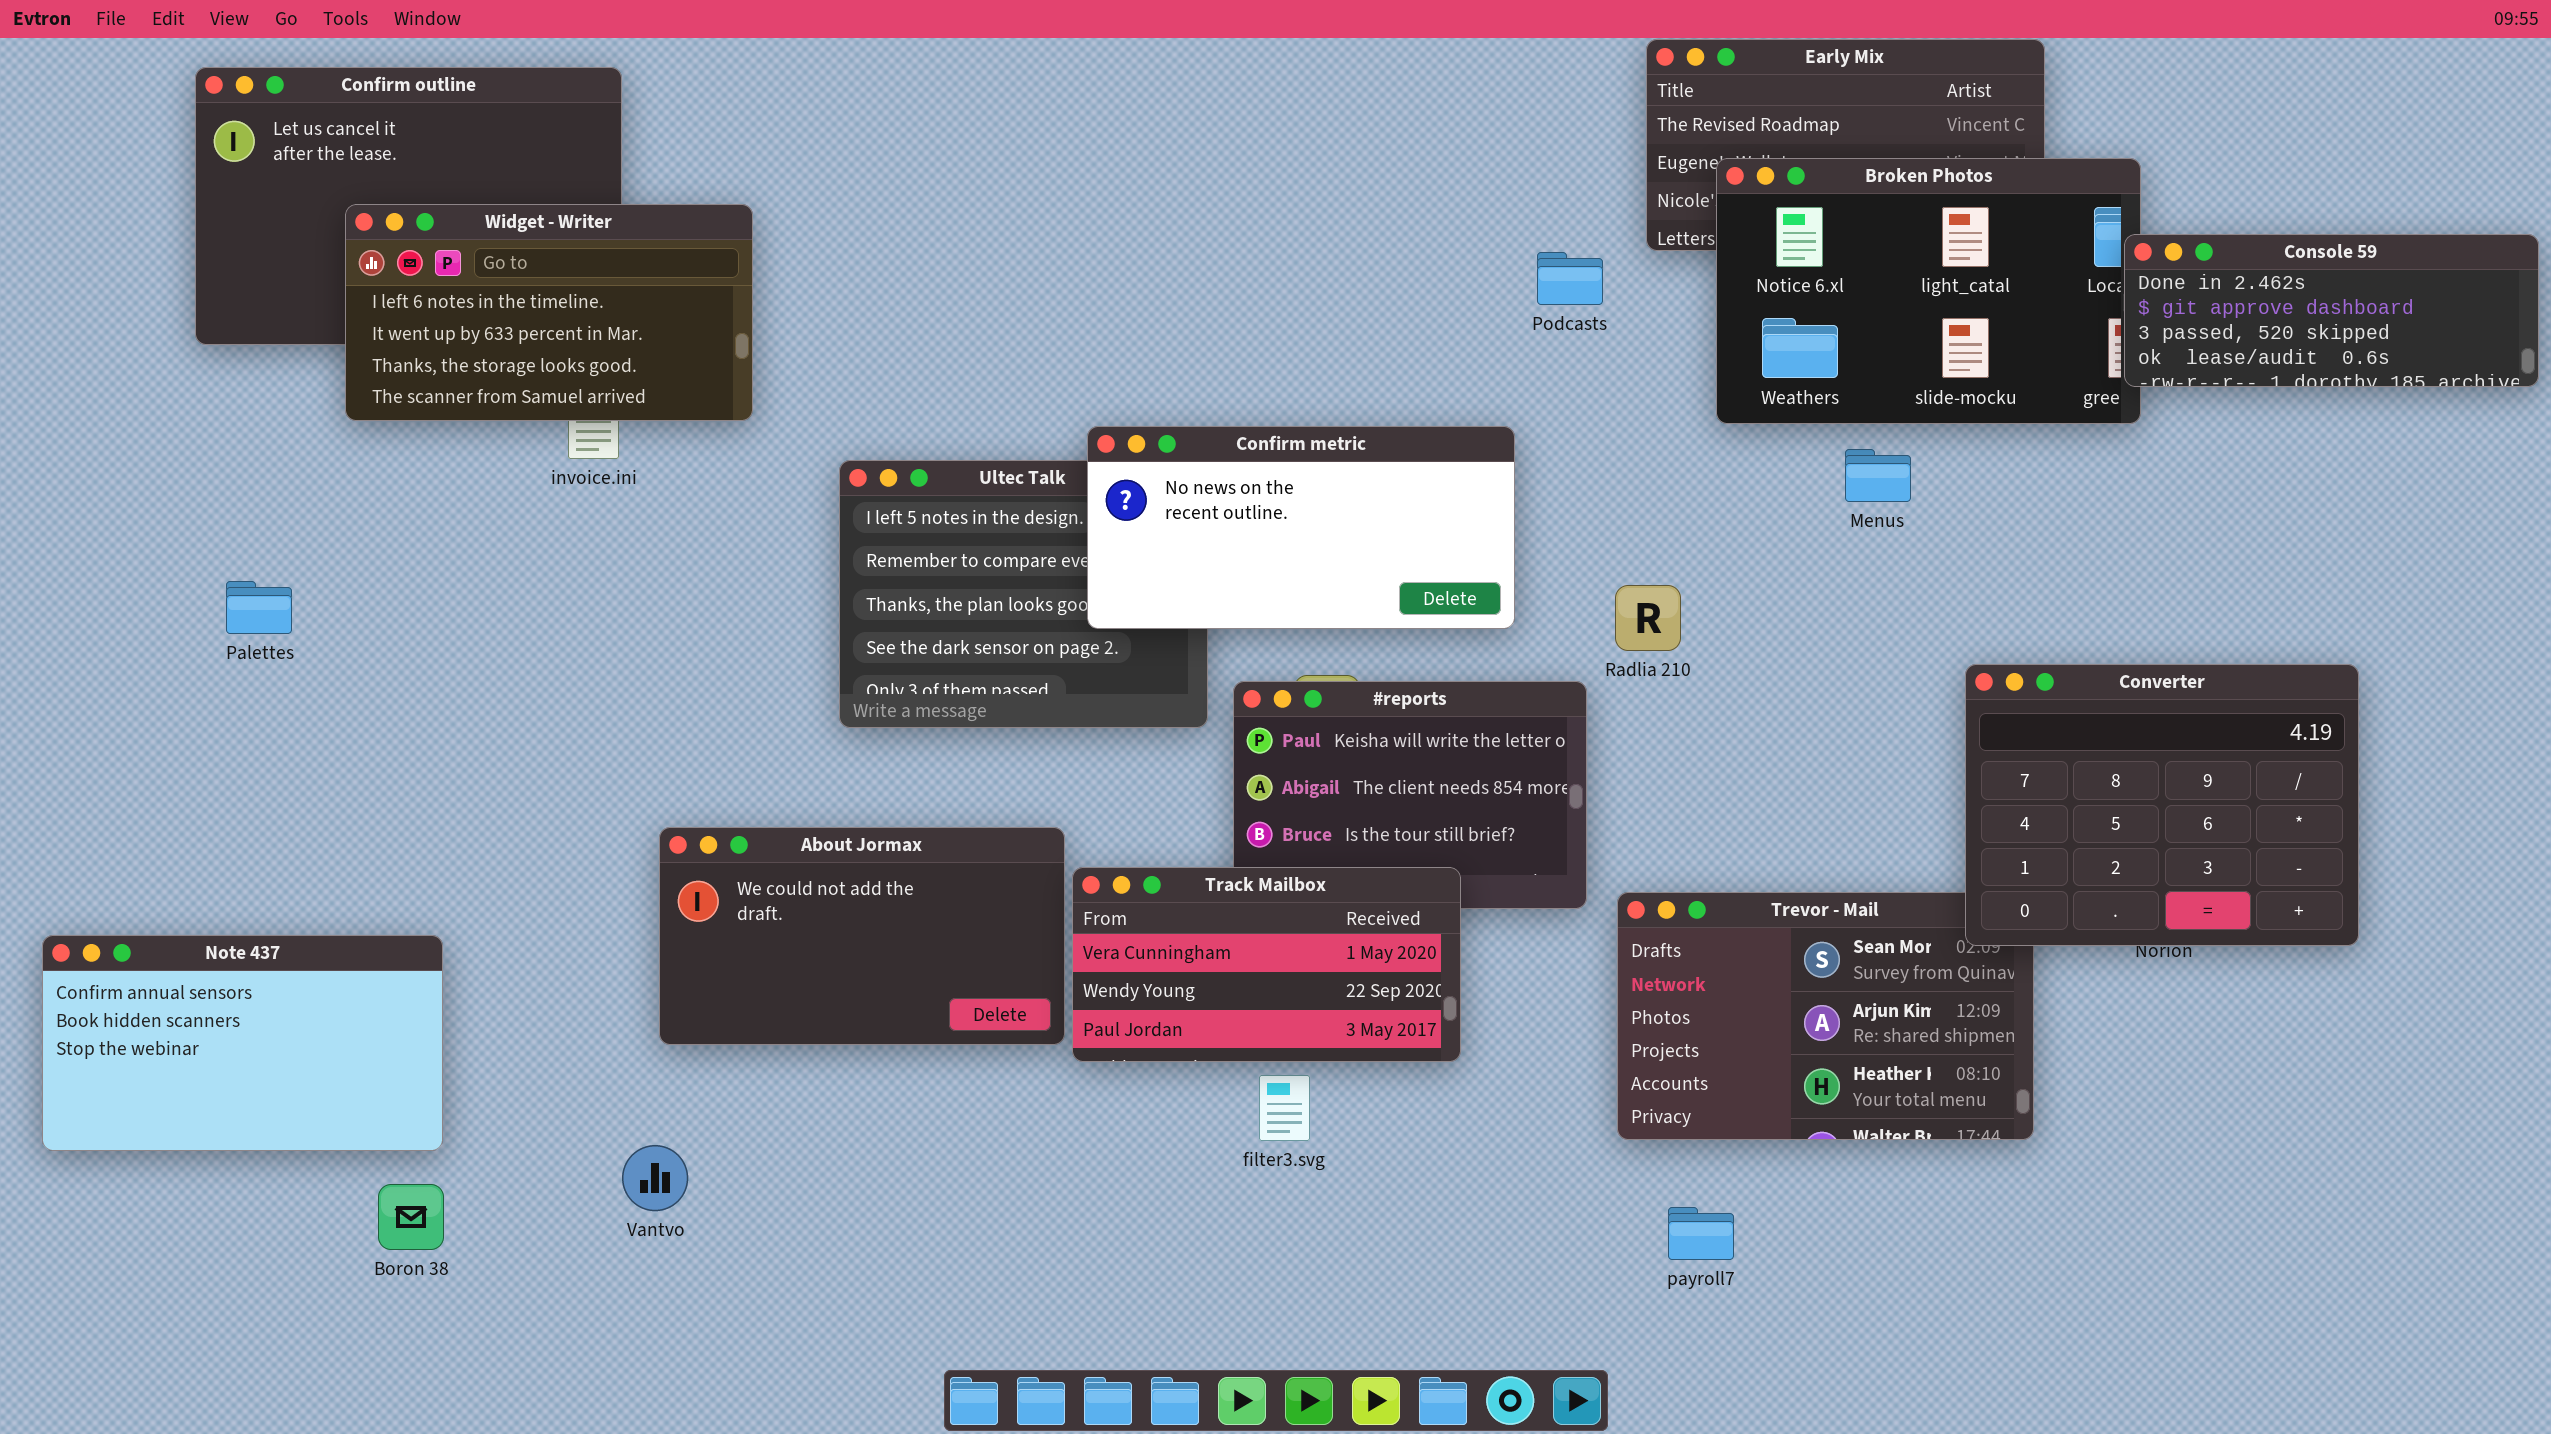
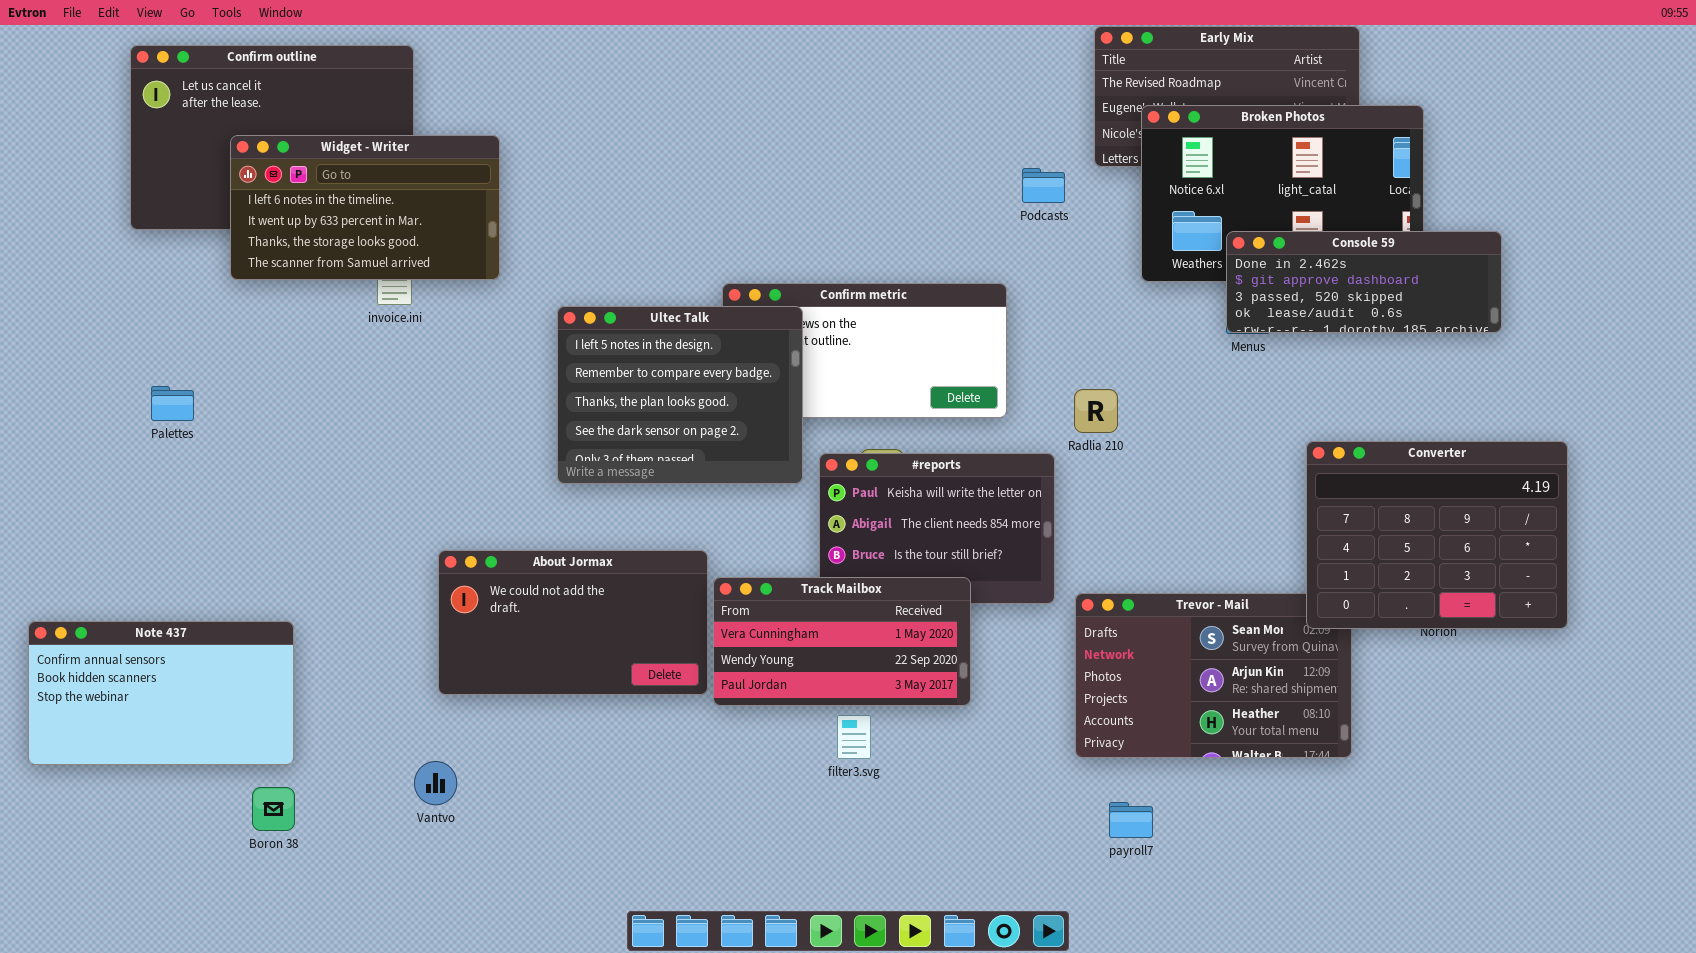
Console 59: [2124,234,2539,387] -> [1226,231,1502,333], moved
Ultec Talk: [839,460,1208,728] -> [557,306,803,484], raised

